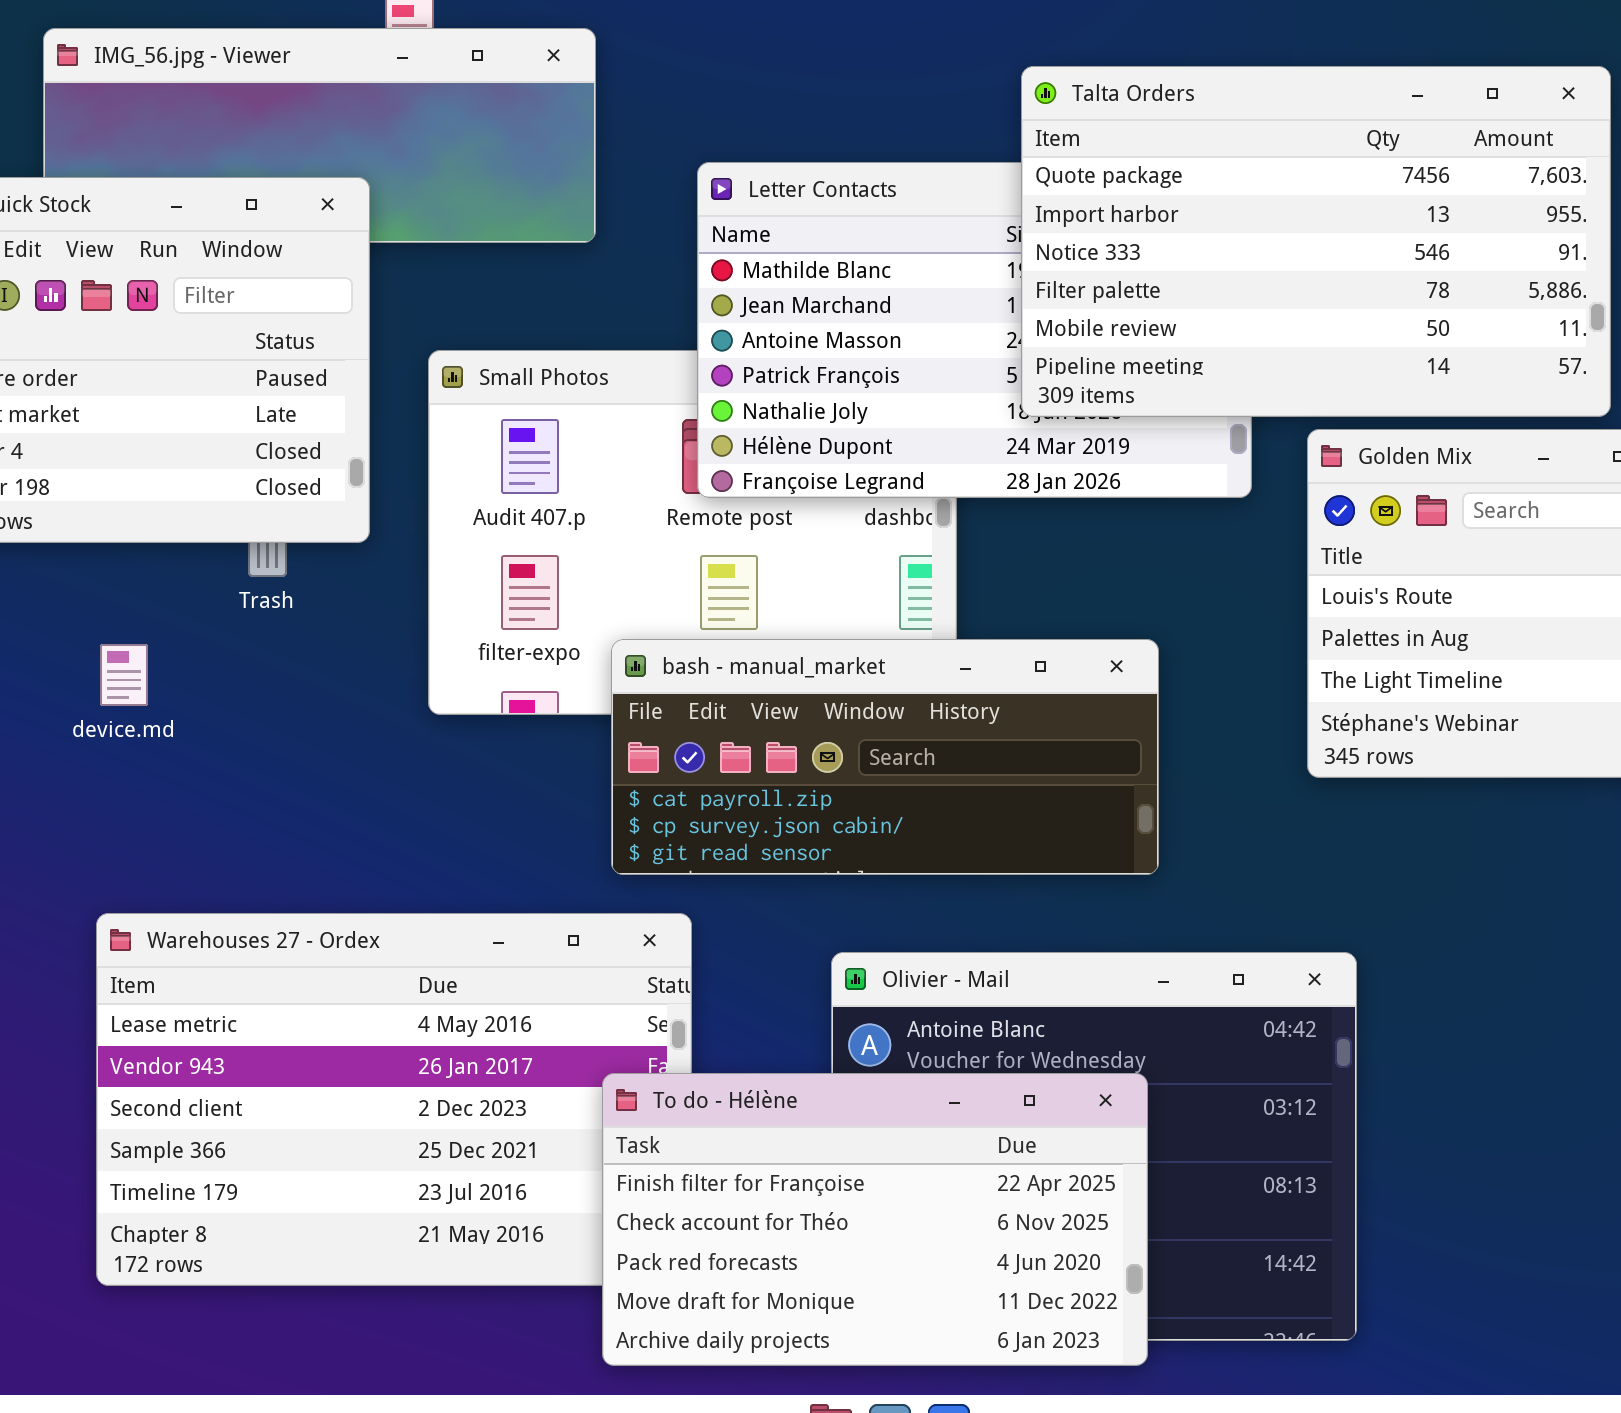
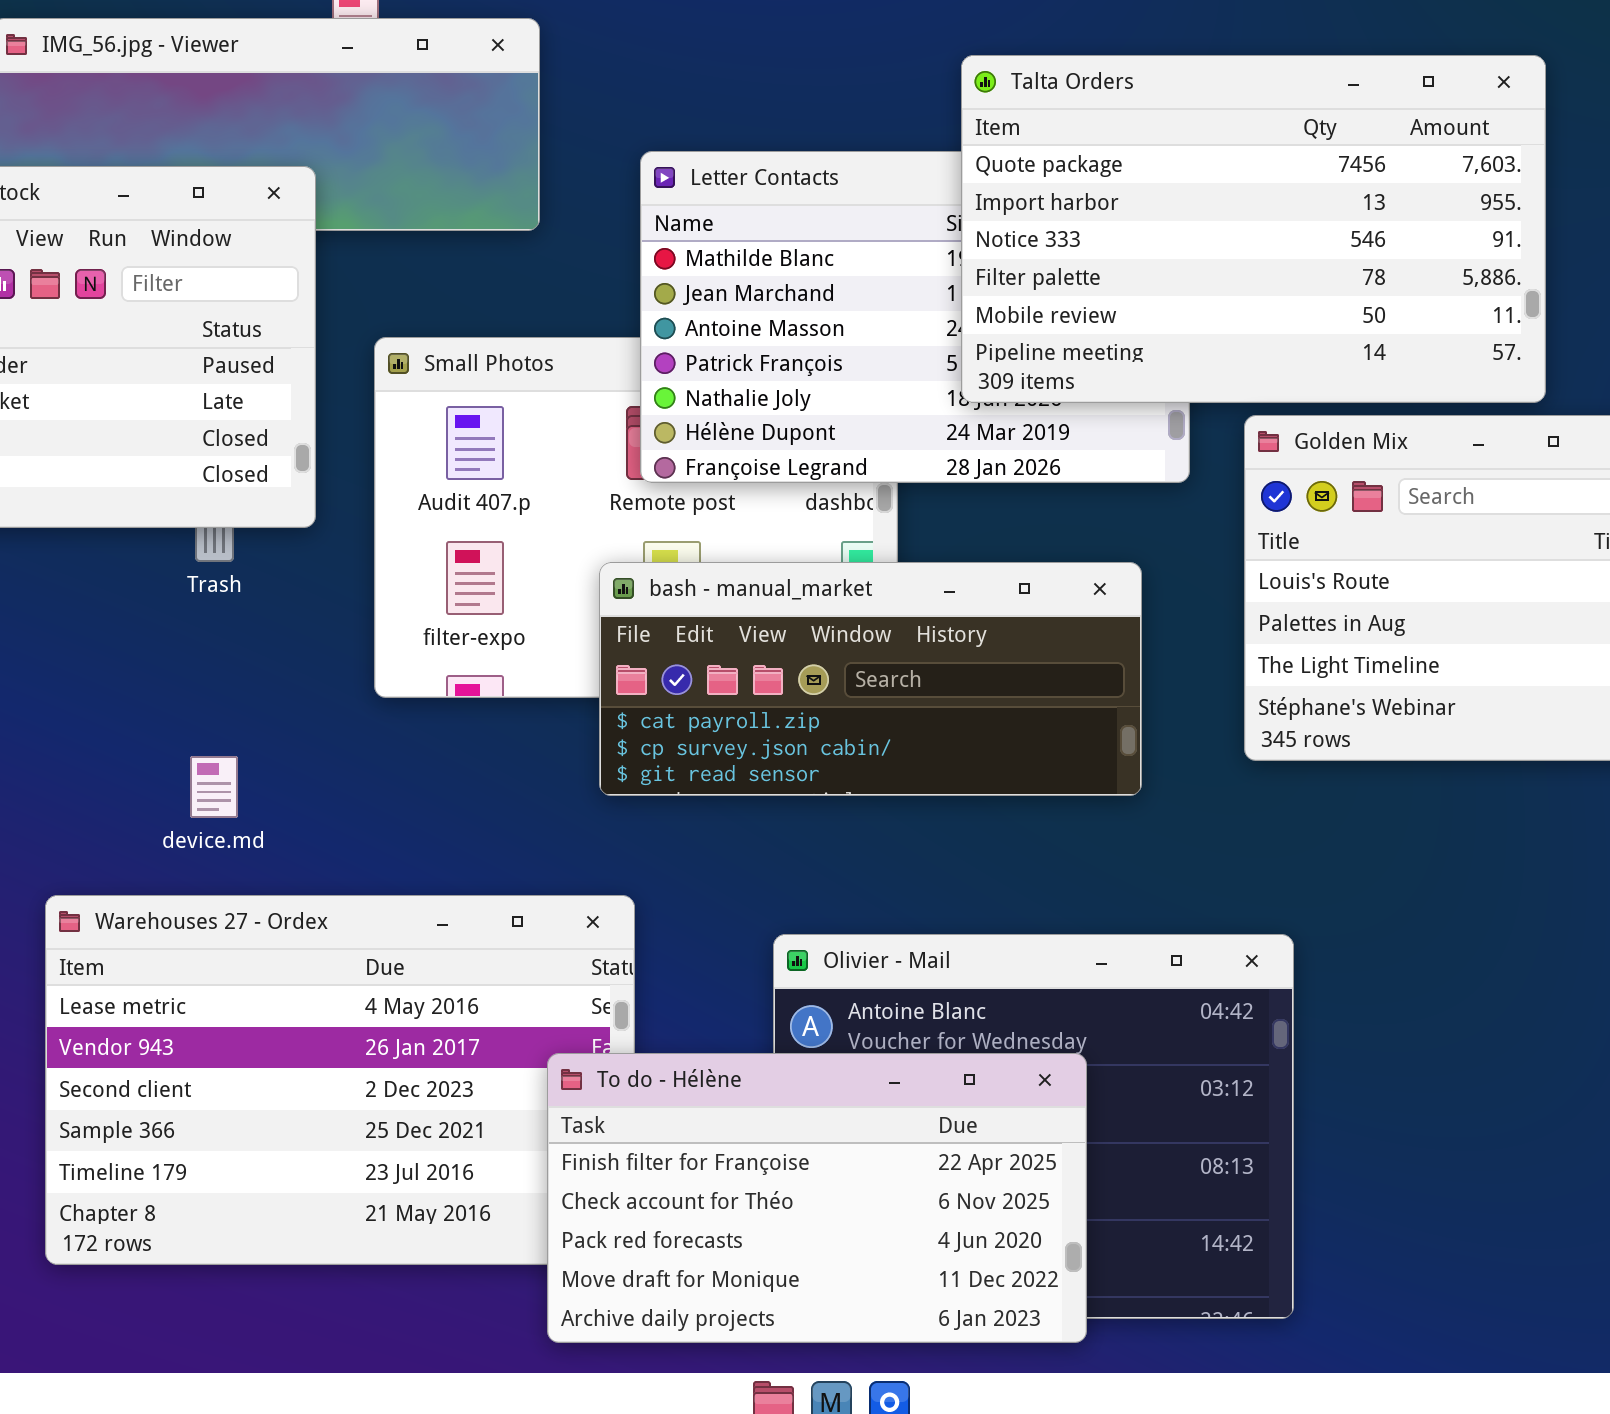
bash - manual_market: [611,639,1159,875] -> [599,562,1142,796], moved
device.md: [100,644,148,706] -> [190,756,238,818], moved

